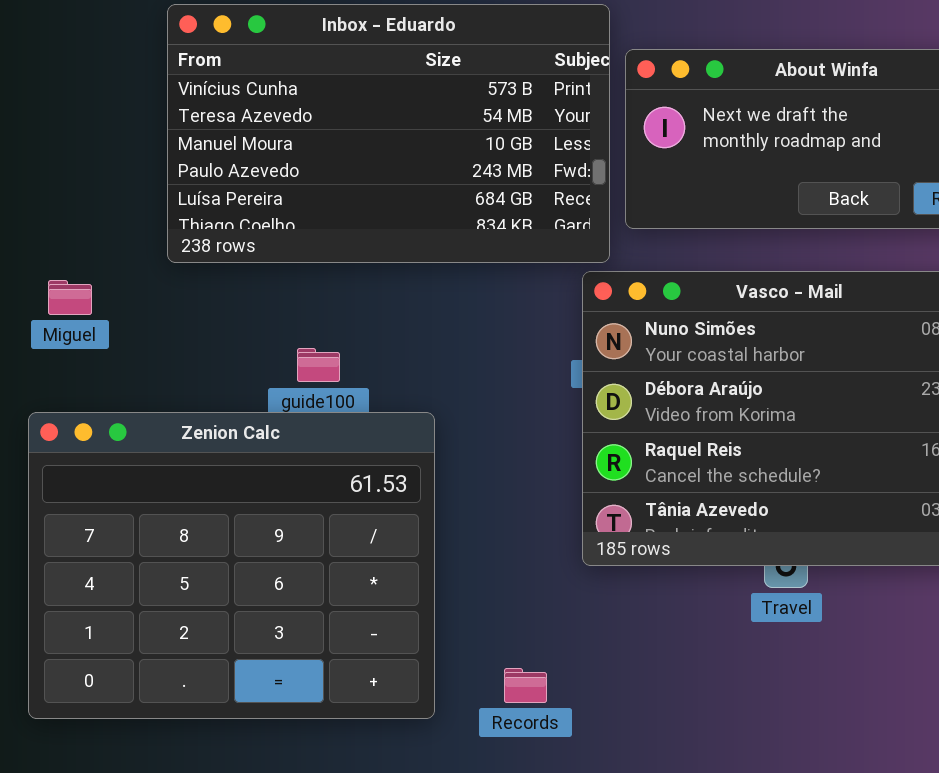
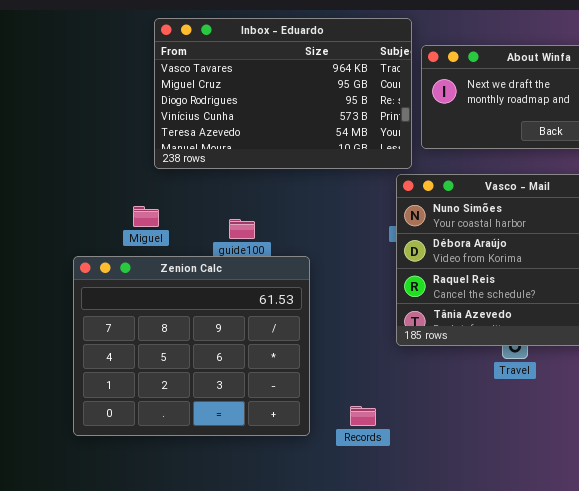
Inbox - Eduardo: [167,4,610,263] -> [154,18,412,169], scrolled up 3 rows
Miguel: [48,280,92,315] -> [133,206,159,227], moved

